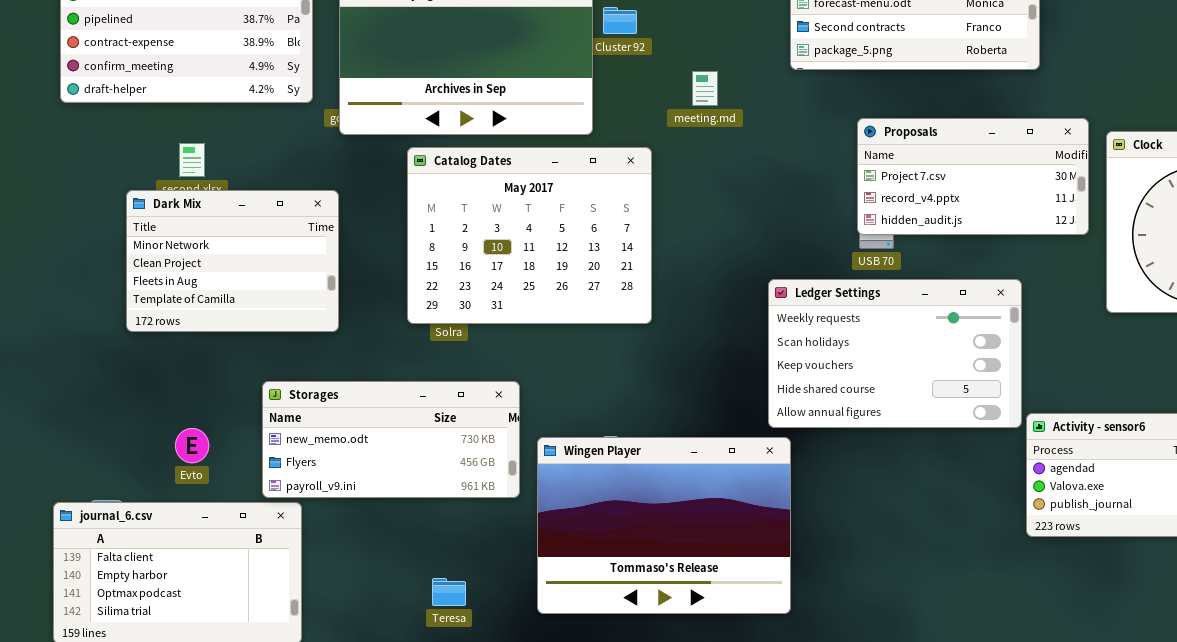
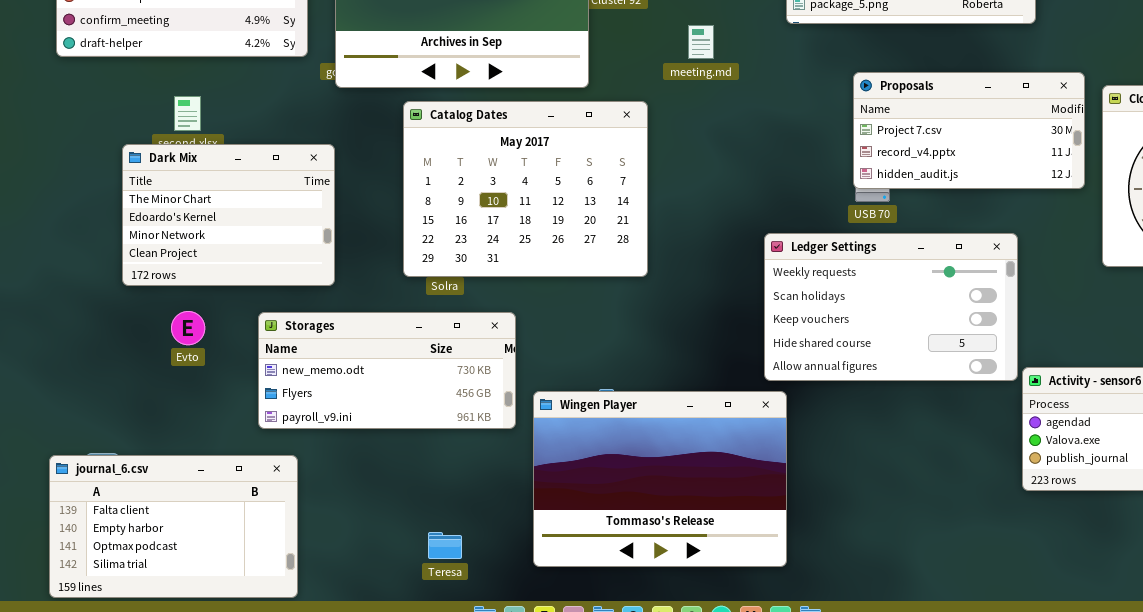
Dark Mix: [126,190,339,332] -> [122,144,335,286], scrolled up 2 rows
Storages: [262,381,520,498] -> [258,312,516,429], moved
Evto: [175,428,209,463] -> [171,311,205,345], moved

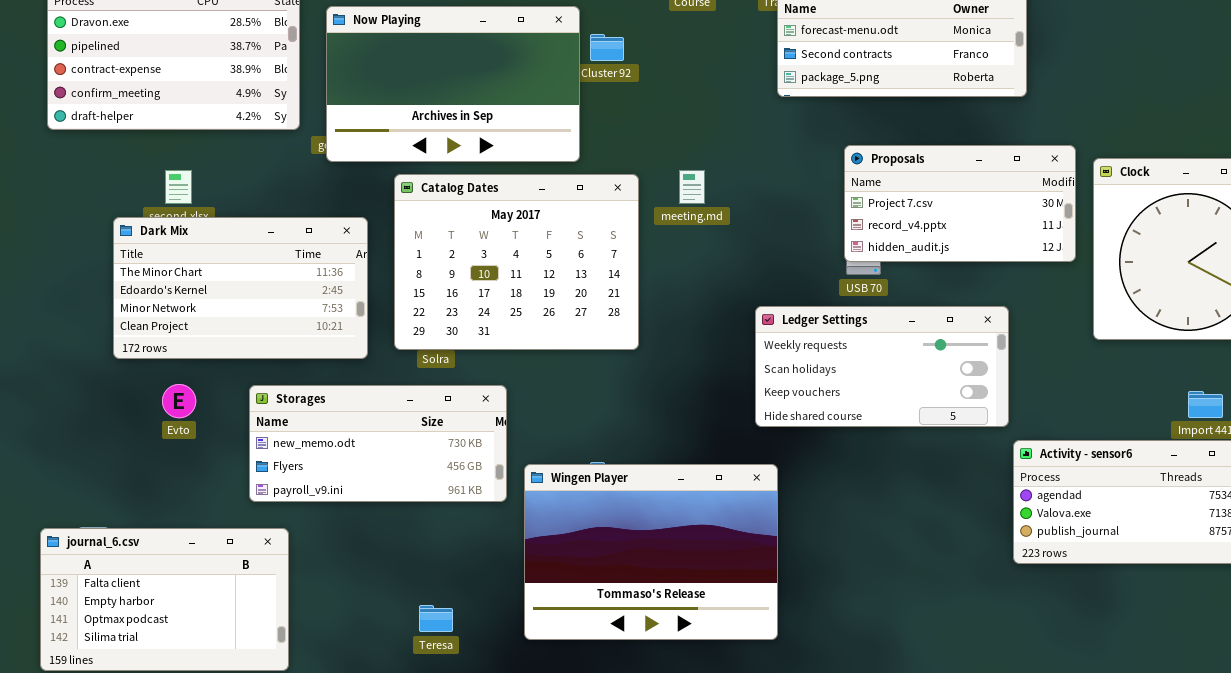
meeting.md: [688,25,714,59] -> [679,170,705,204], moved
Dark Mix: [122,144,335,286] -> [113,217,368,359], resized
Ledger Settings: [764,233,1018,381] -> [755,306,1009,427], resized

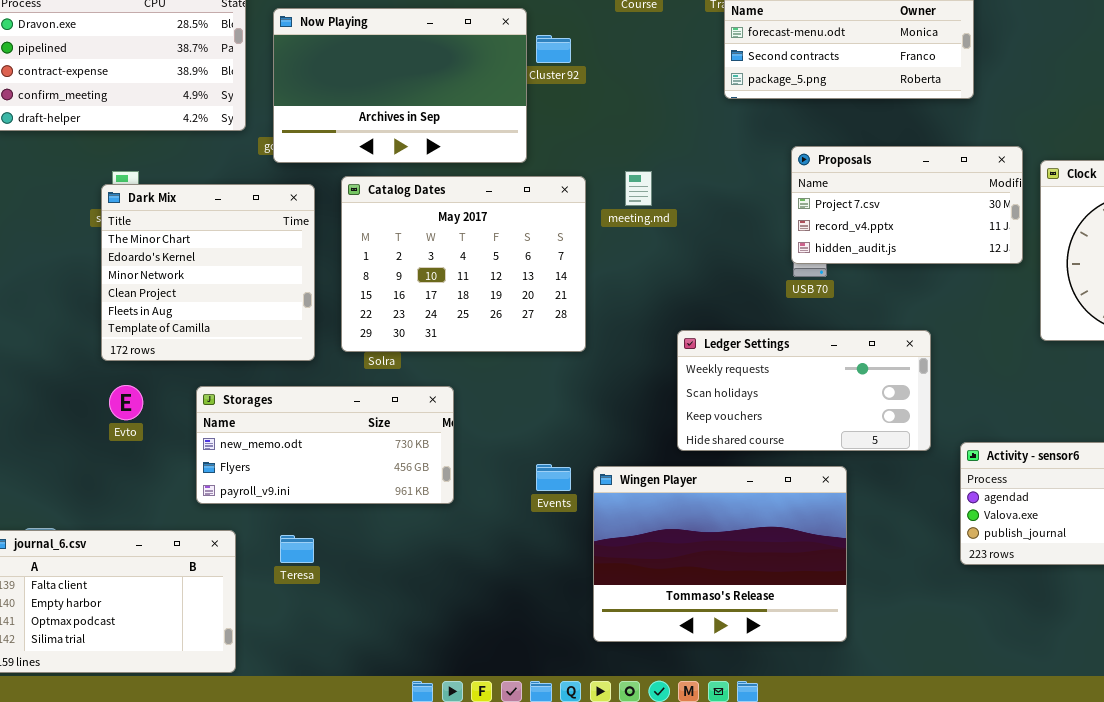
Dark Mix: [113,217,368,359] -> [101,184,315,361], resized
Ledger Settings: [755,306,1009,427] -> [677,330,931,451], moved
Wingen Player: [524,464,778,640] -> [593,466,847,642], moved
Teresa: [419,605,453,632] -> [280,535,314,563], moved

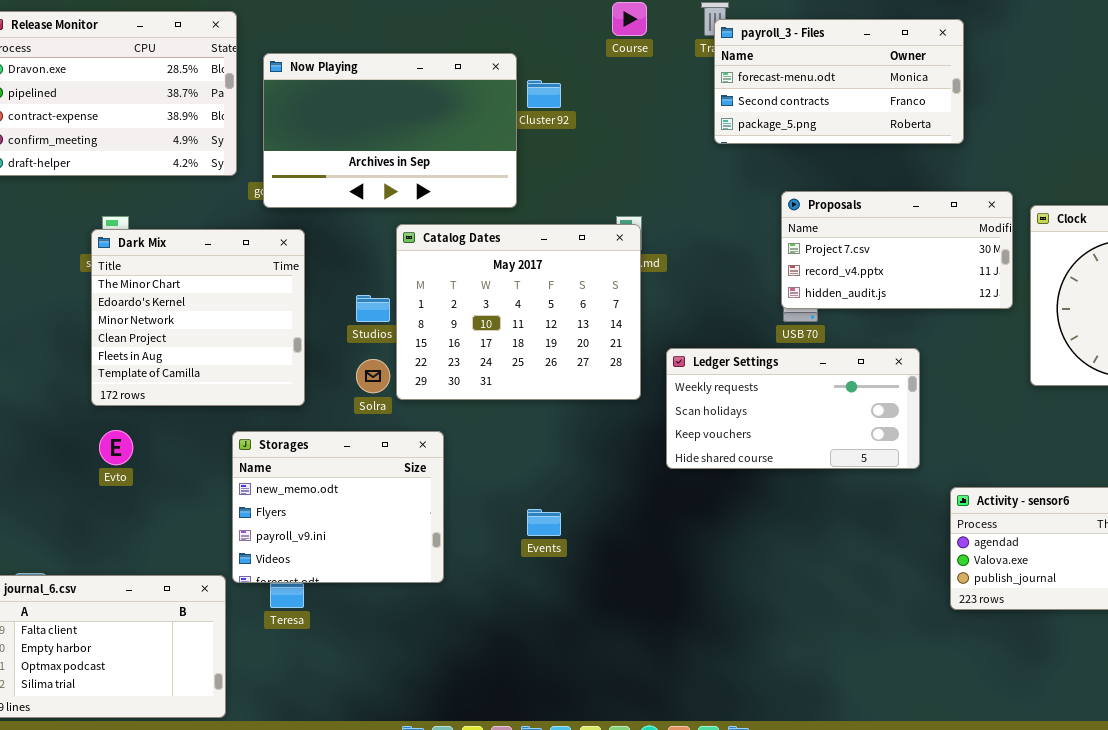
Catalog Dates: [341,176,586,352] -> [396,224,641,400], moved
Ledger Settings: [677,330,931,451] -> [666,348,920,469], moved
Storages: [196,386,454,504] -> [232,431,444,583], resized
Wingen Player: [593,466,847,642] -> none, closed

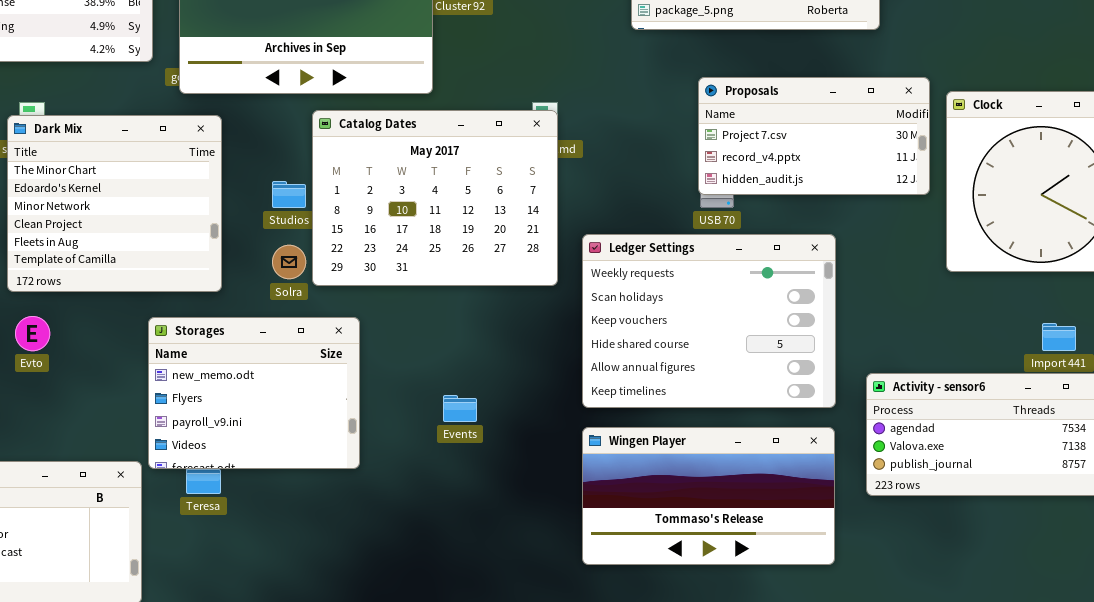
Ledger Settings: [666,348,920,469] -> [582,234,836,408], resized
Wingen Player: none -> [582,427,835,565], opened

